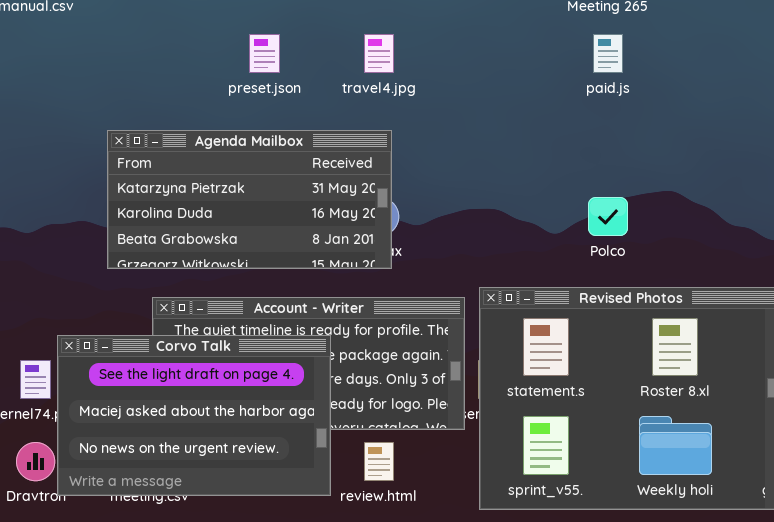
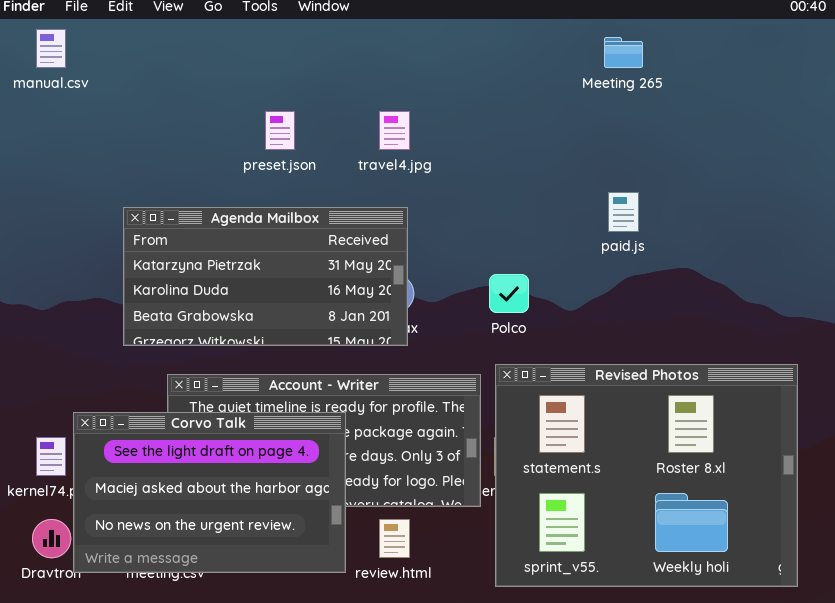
paid.js: [593,34,623,73] -> [608,192,639,232], moved
Polco: [588,197,628,236] -> [489,274,529,313], moved

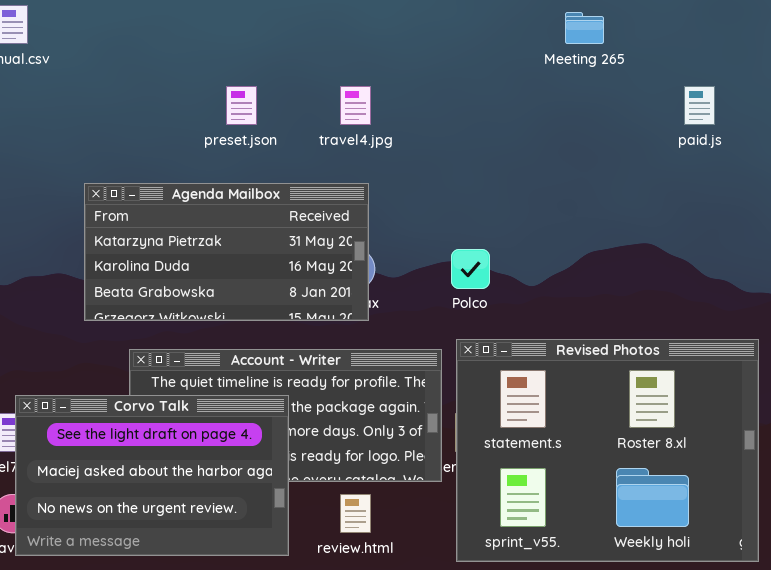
paid.js: [608,192,639,232] -> [684,86,715,125], moved
Corvo Talk: [73,412,346,573] -> [15,395,289,556], moved

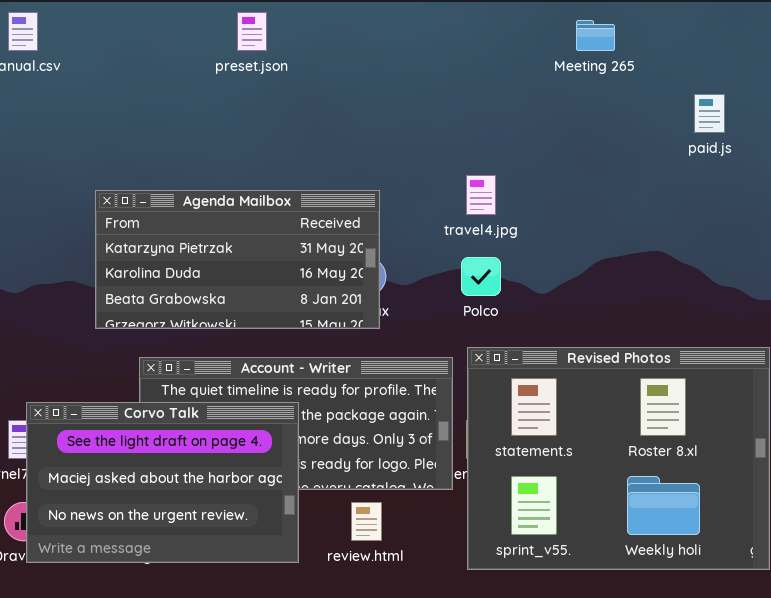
preset.json: [226,86,257,125] -> [237,12,267,51], moved
travel4.jpg: [340,86,371,125] -> [466,175,496,215], moved

